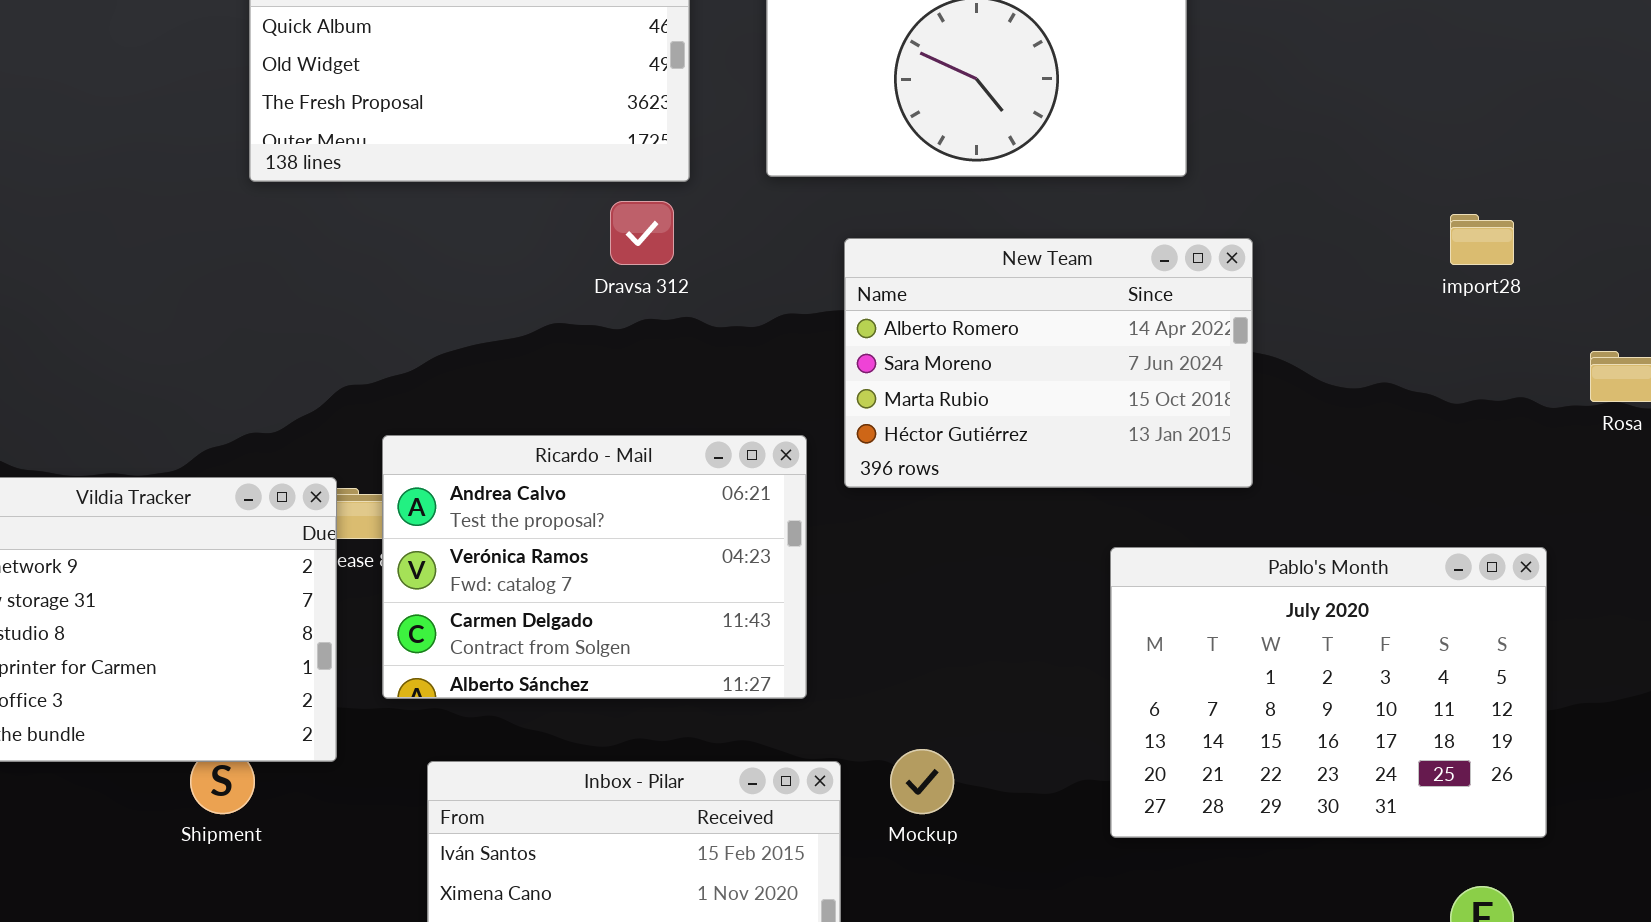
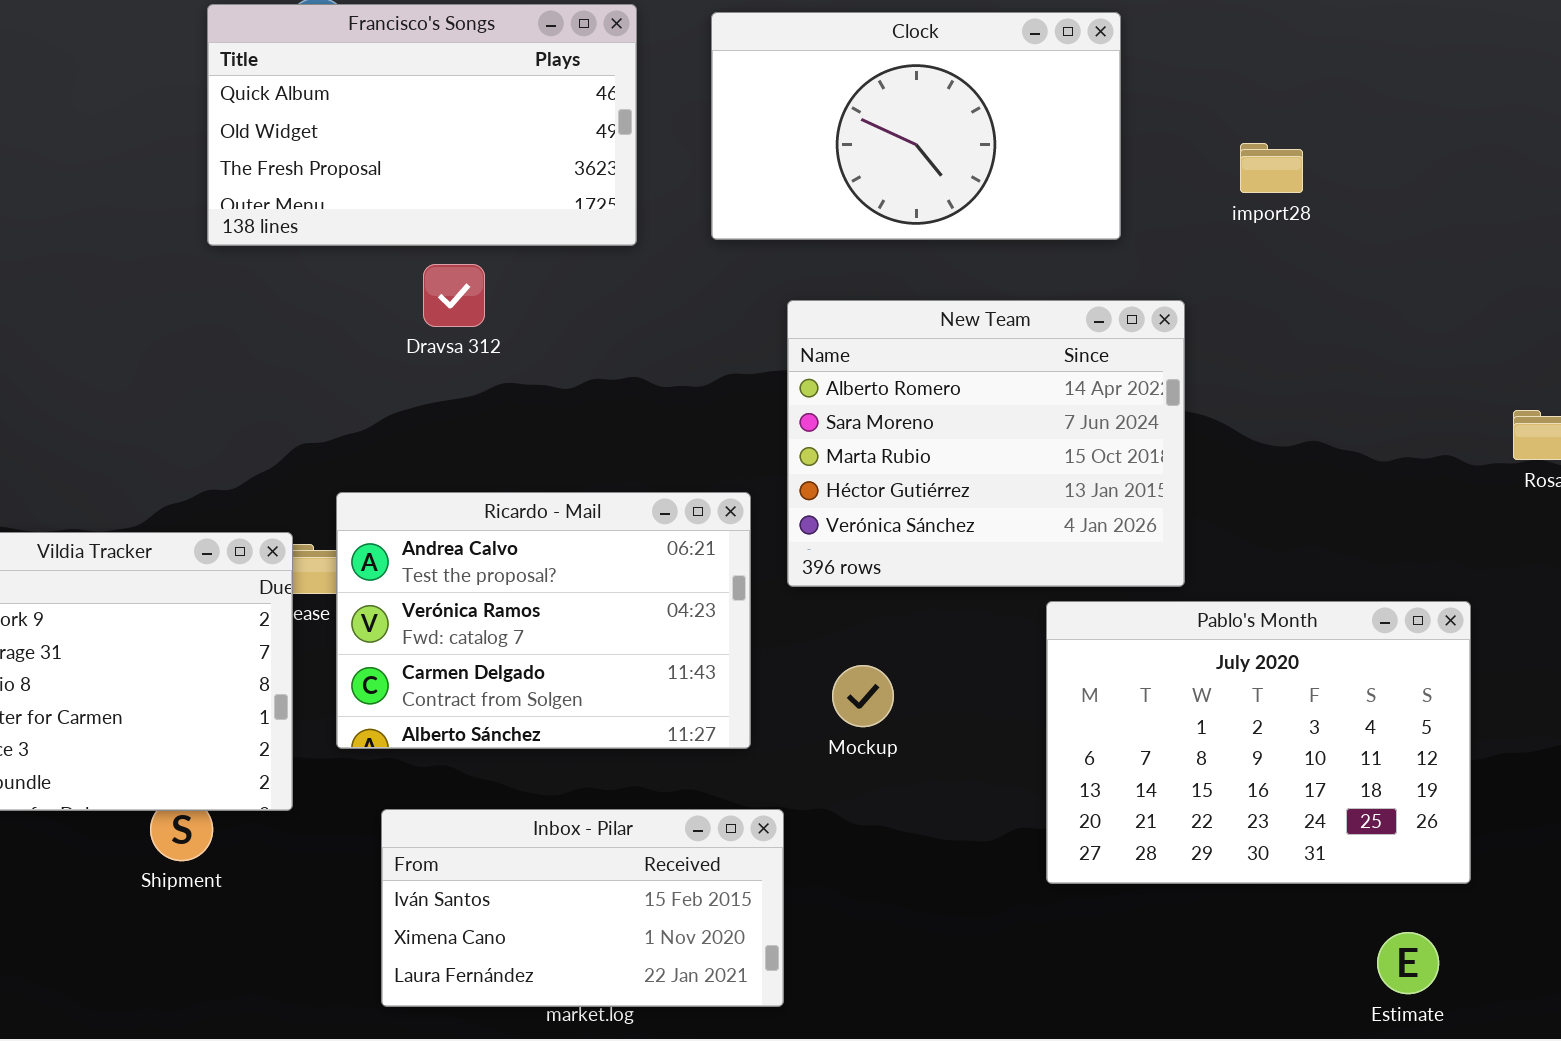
Dravsa 312: [610,201,674,265] -> [423,264,485,327], moved
import28: [1450,214,1514,265] -> [1240,143,1303,193], moved
New Team: [844,238,1253,488] -> [787,300,1185,587], resized
Mockup: [890,749,954,814] -> [832,665,894,727], moved

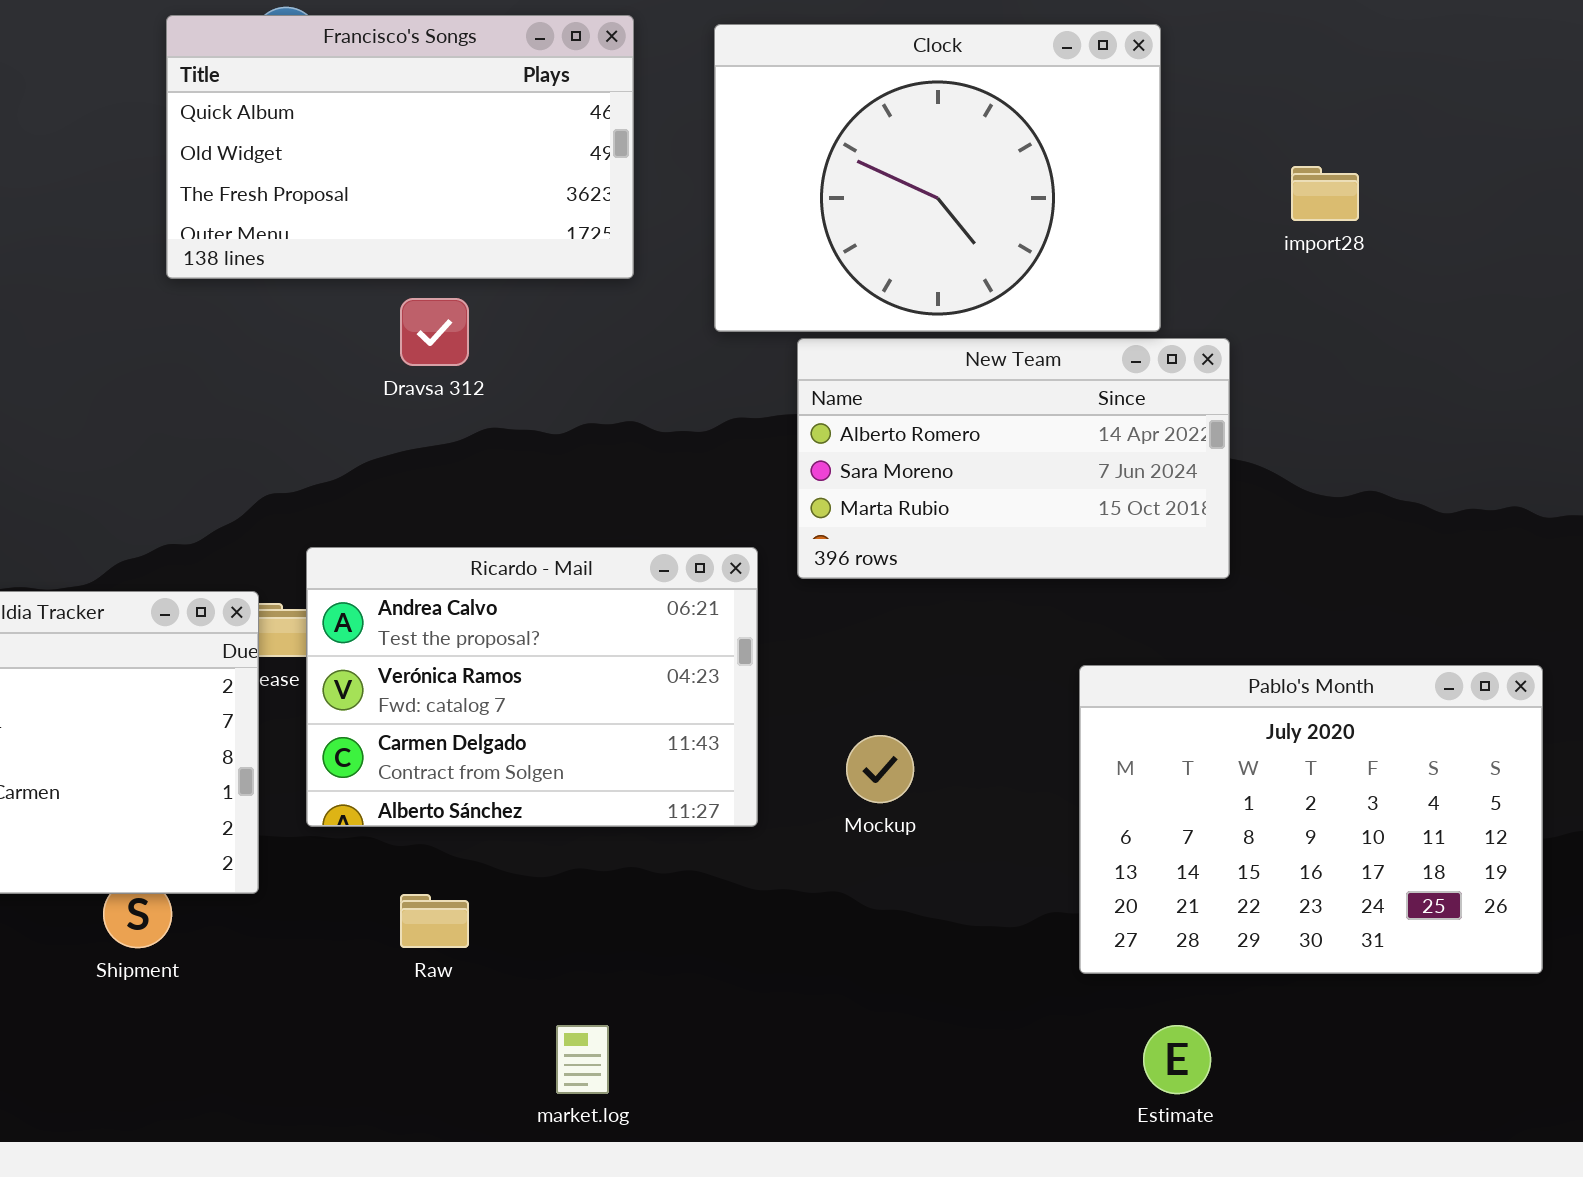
Clock: [711,12,1121,240] -> [714,24,1161,332], resized
New Team: [787,300,1185,587] -> [797,338,1230,579], resized
Inbox - Pilar: [381,809,784,1007] -> none, closed
Estimate: [1377,932,1439,994] -> [1143,1025,1211,1094], moved

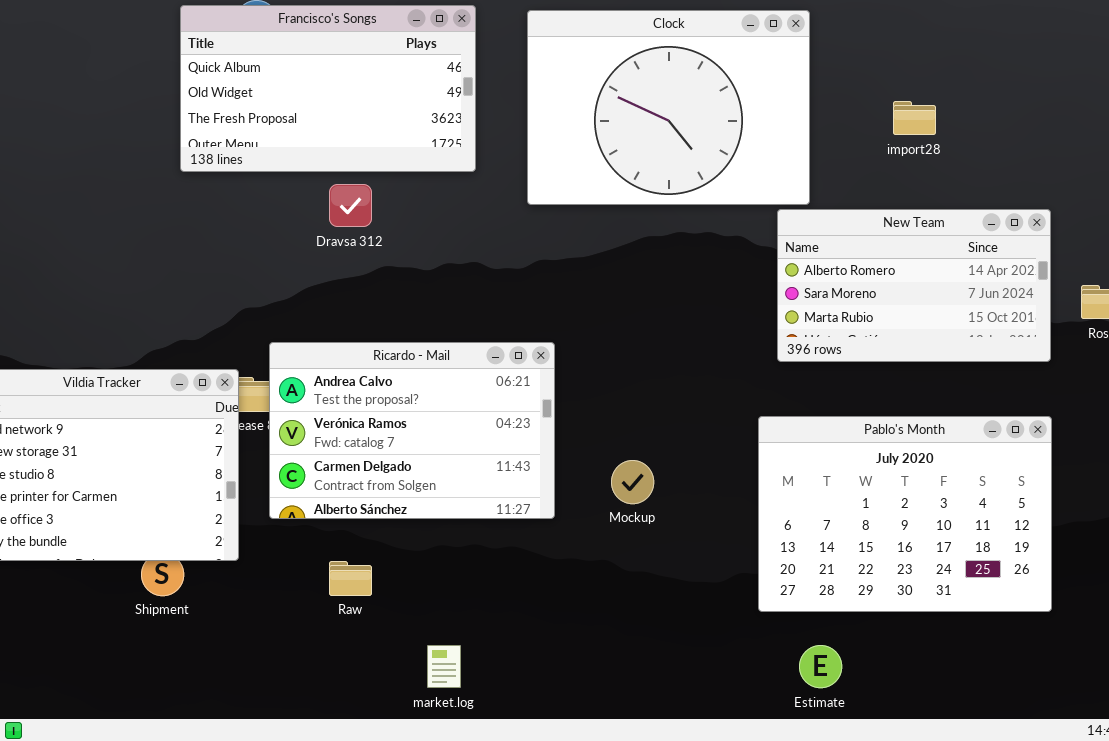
New Team: [797,338,1230,579] -> [777,209,1051,362], moved

